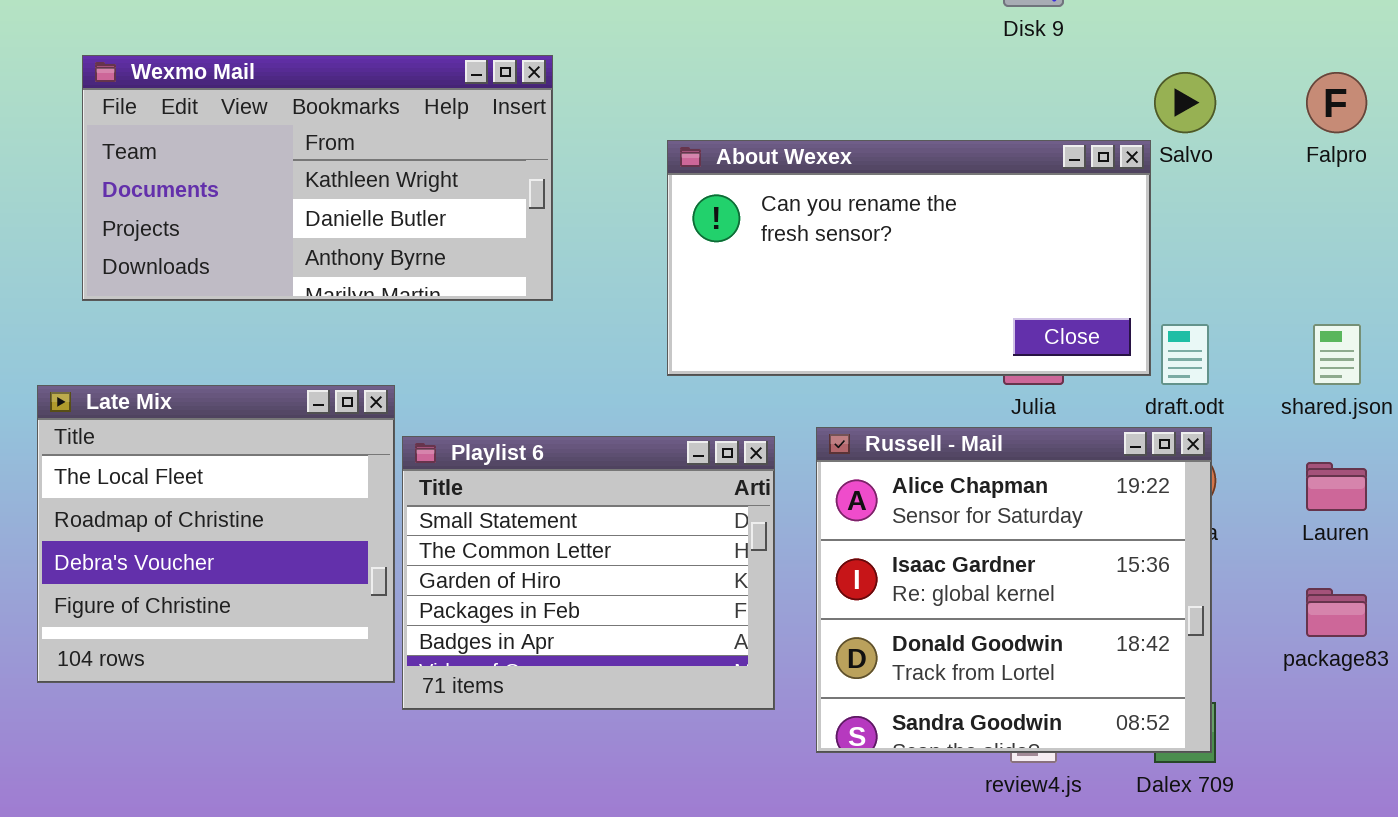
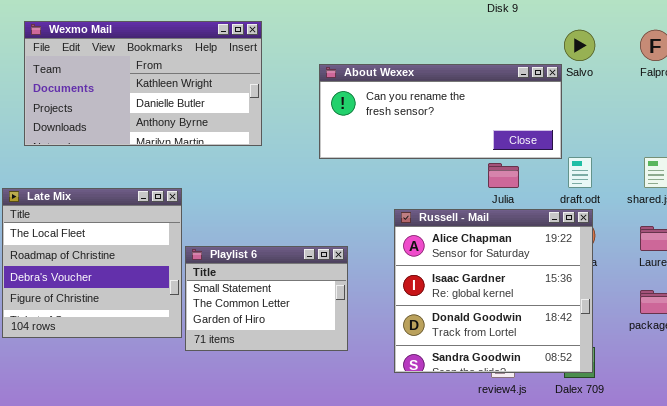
About Wexex: [667,140,1151,376] -> [319,64,562,159], resized
Playlist 6: [402,436,775,710] -> [185,246,348,351], resized

